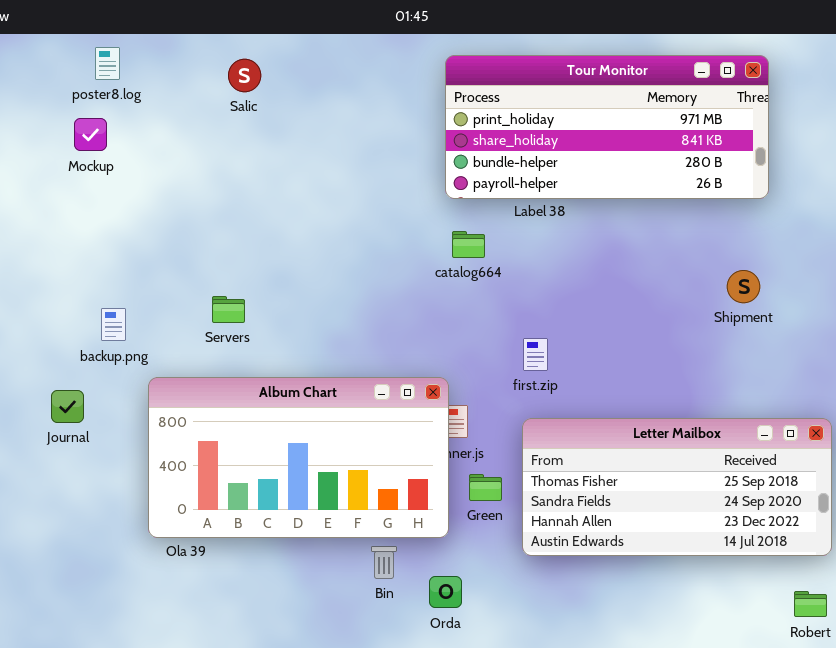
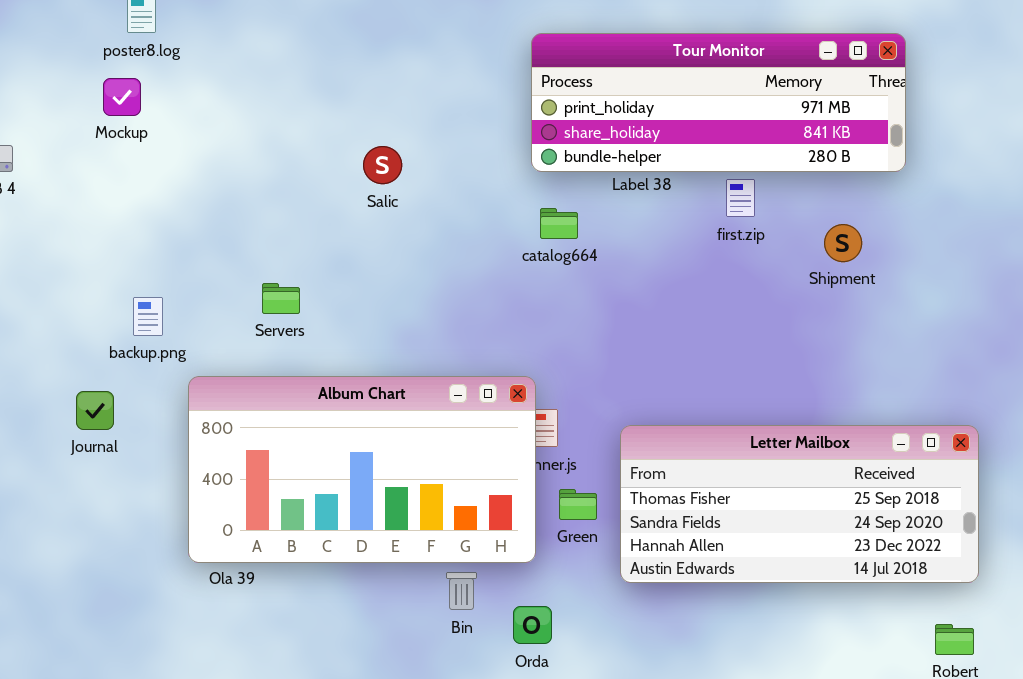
Tour Monitor: [445,55,769,199] -> [531,33,906,172], resized
Salic: [228,59,261,92] -> [363,146,402,184], moved
Shipment: [727,270,760,303] -> [824,224,862,262], moved
first.zip: [523,338,548,371] -> [726,179,755,217], moved

